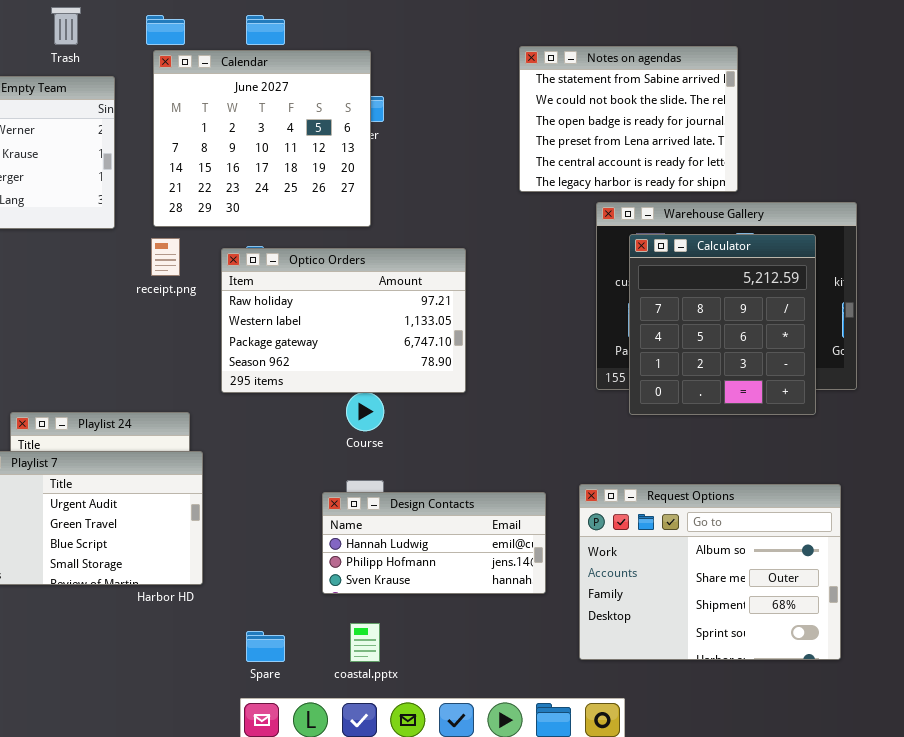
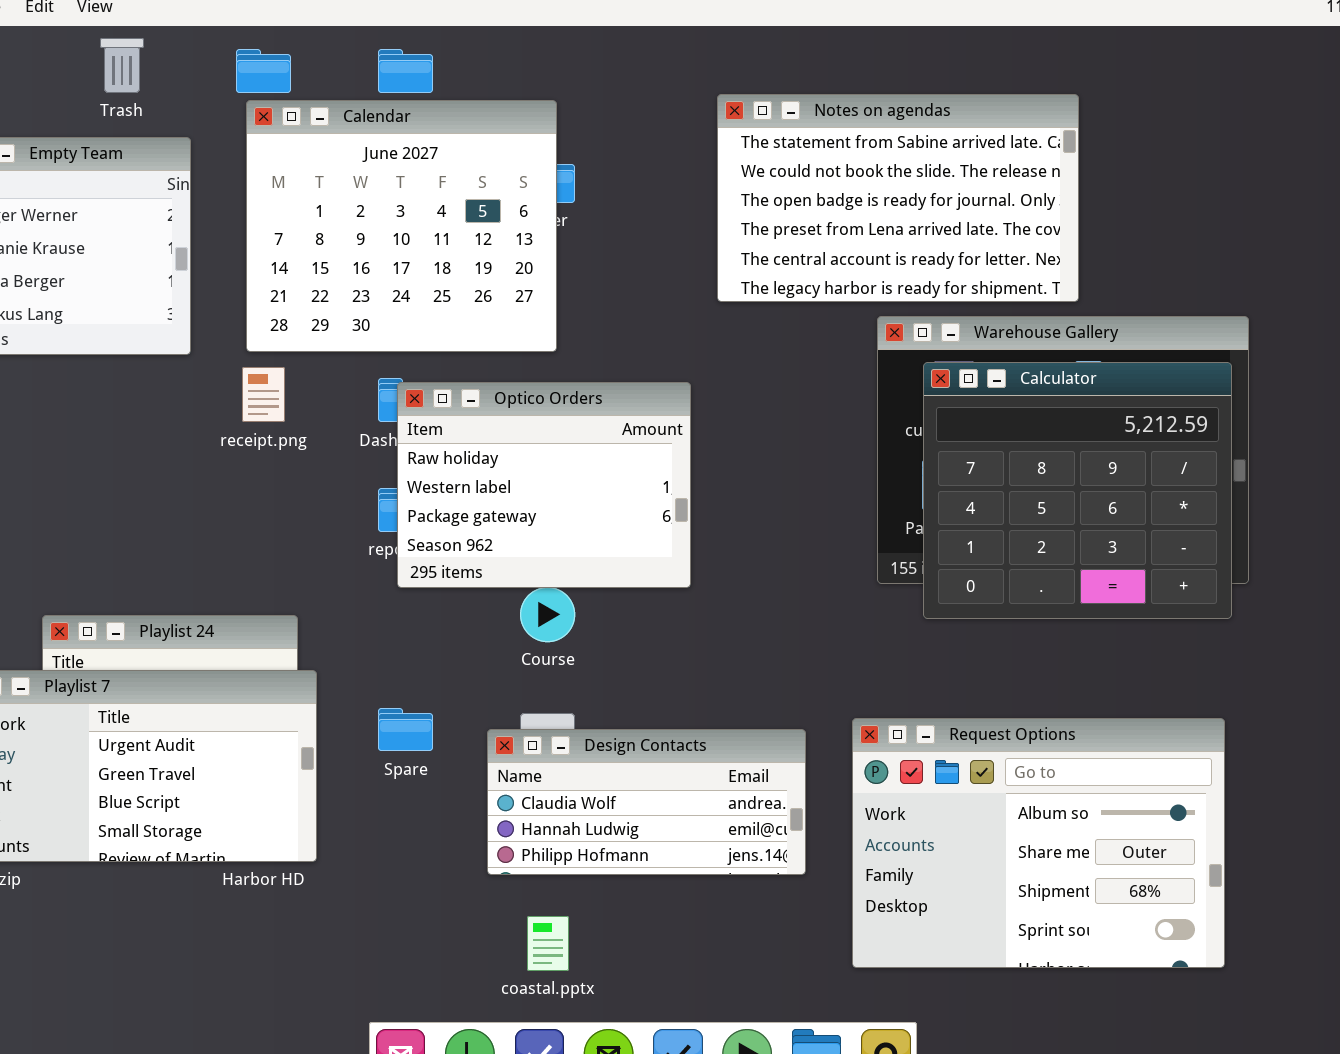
Notes on agendas: [519,46,738,192] -> [717,94,1079,302], resized
Calculator: [629,234,816,415] -> [923,362,1232,619], resized
Optico Orders: [221,248,466,393] -> [397,382,691,588], resized
Design Contacts: [322,492,546,594] -> [487,729,806,875], scrolled up 1 row
Spare: [246,631,285,662] -> [378,708,433,751], moved

